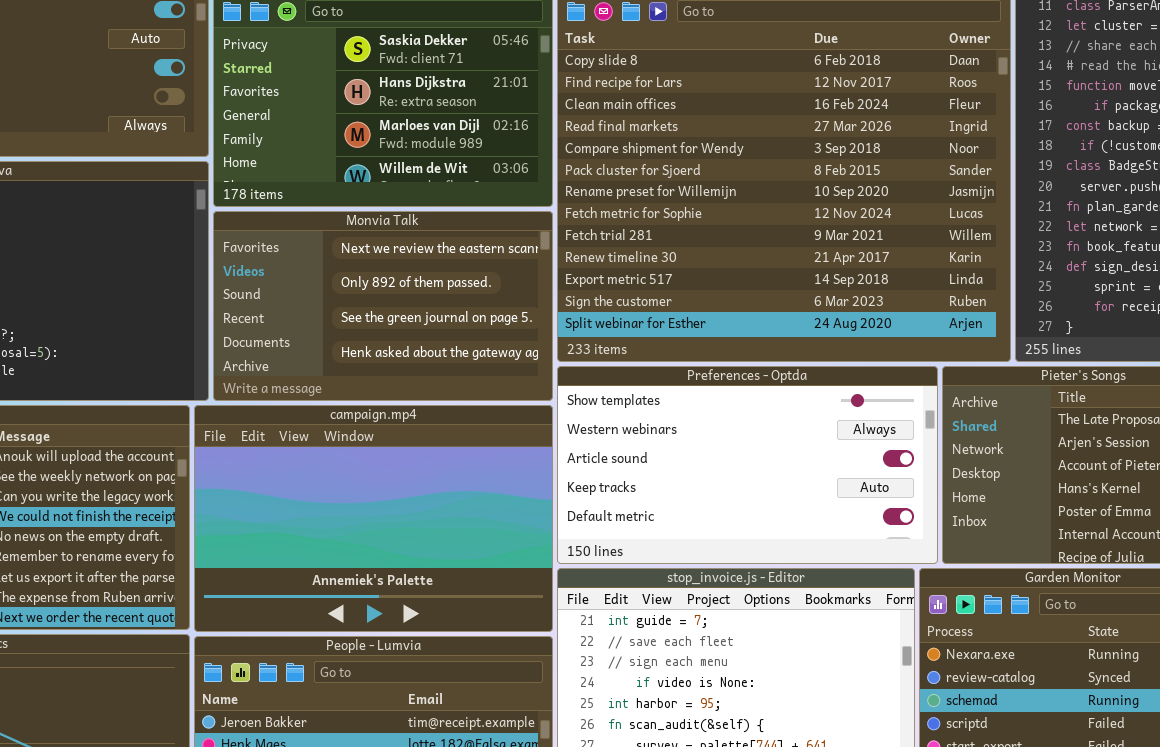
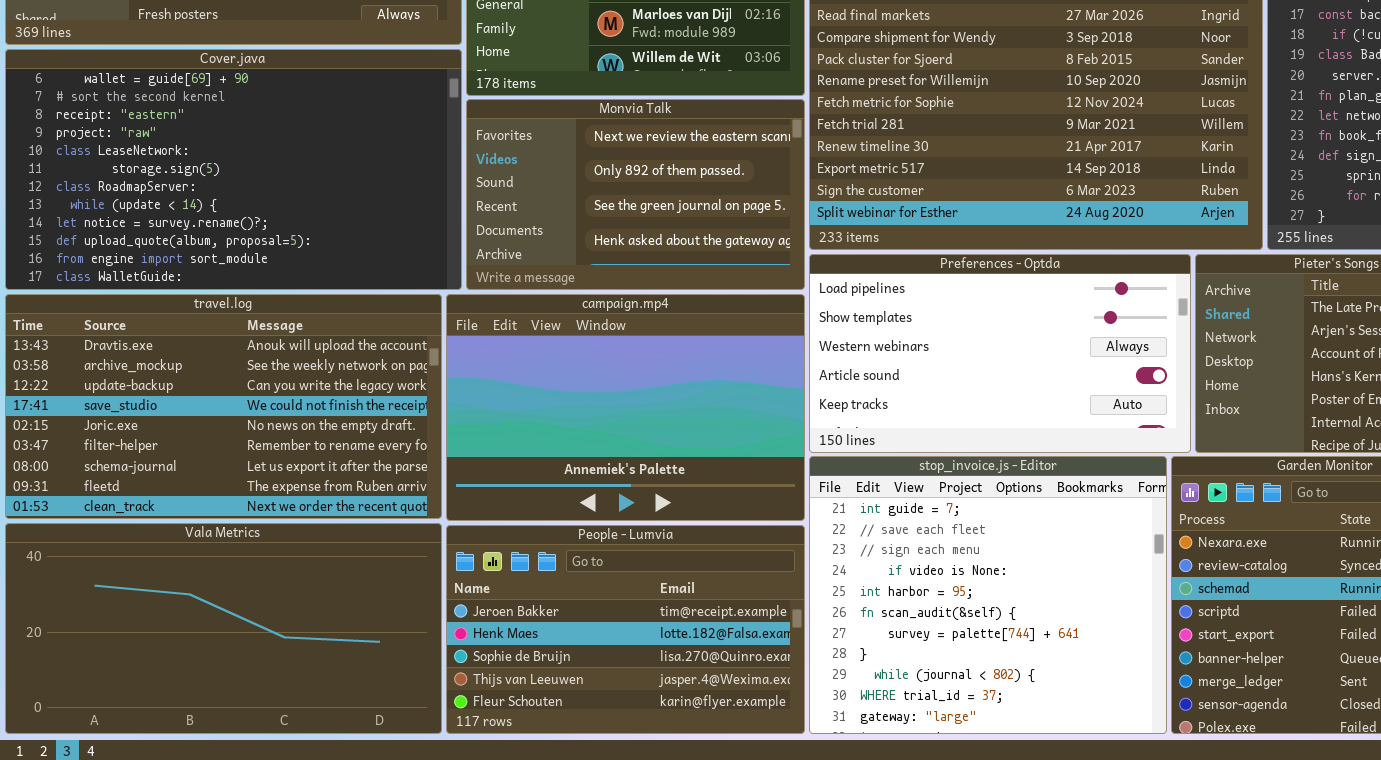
Preferences - Optda: [557,366,938,564] -> [809,254,1191,453], scrolled up 1 row

